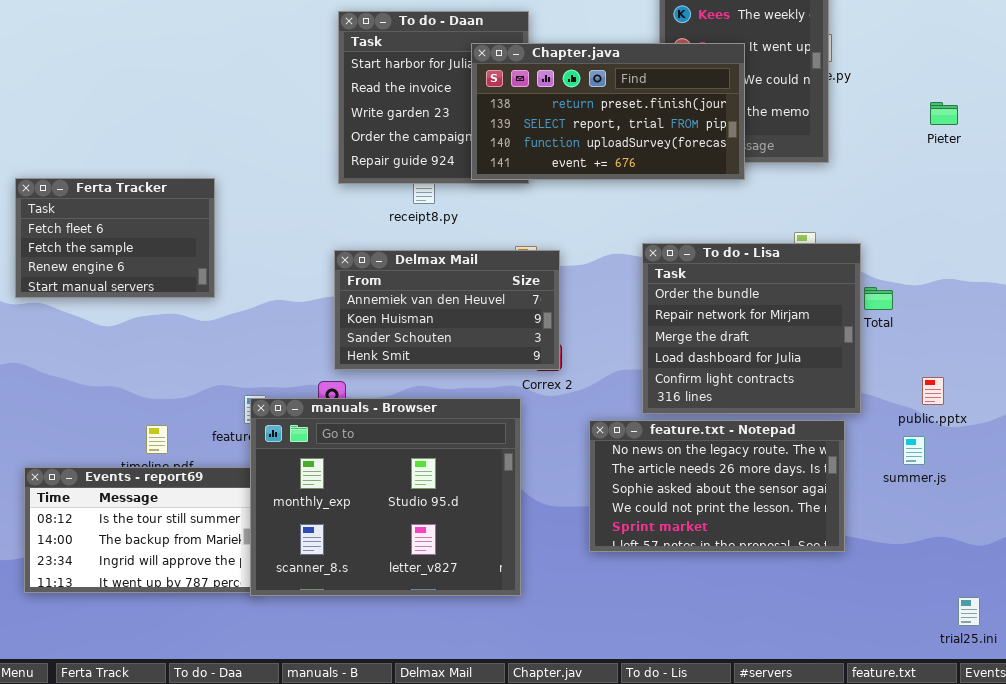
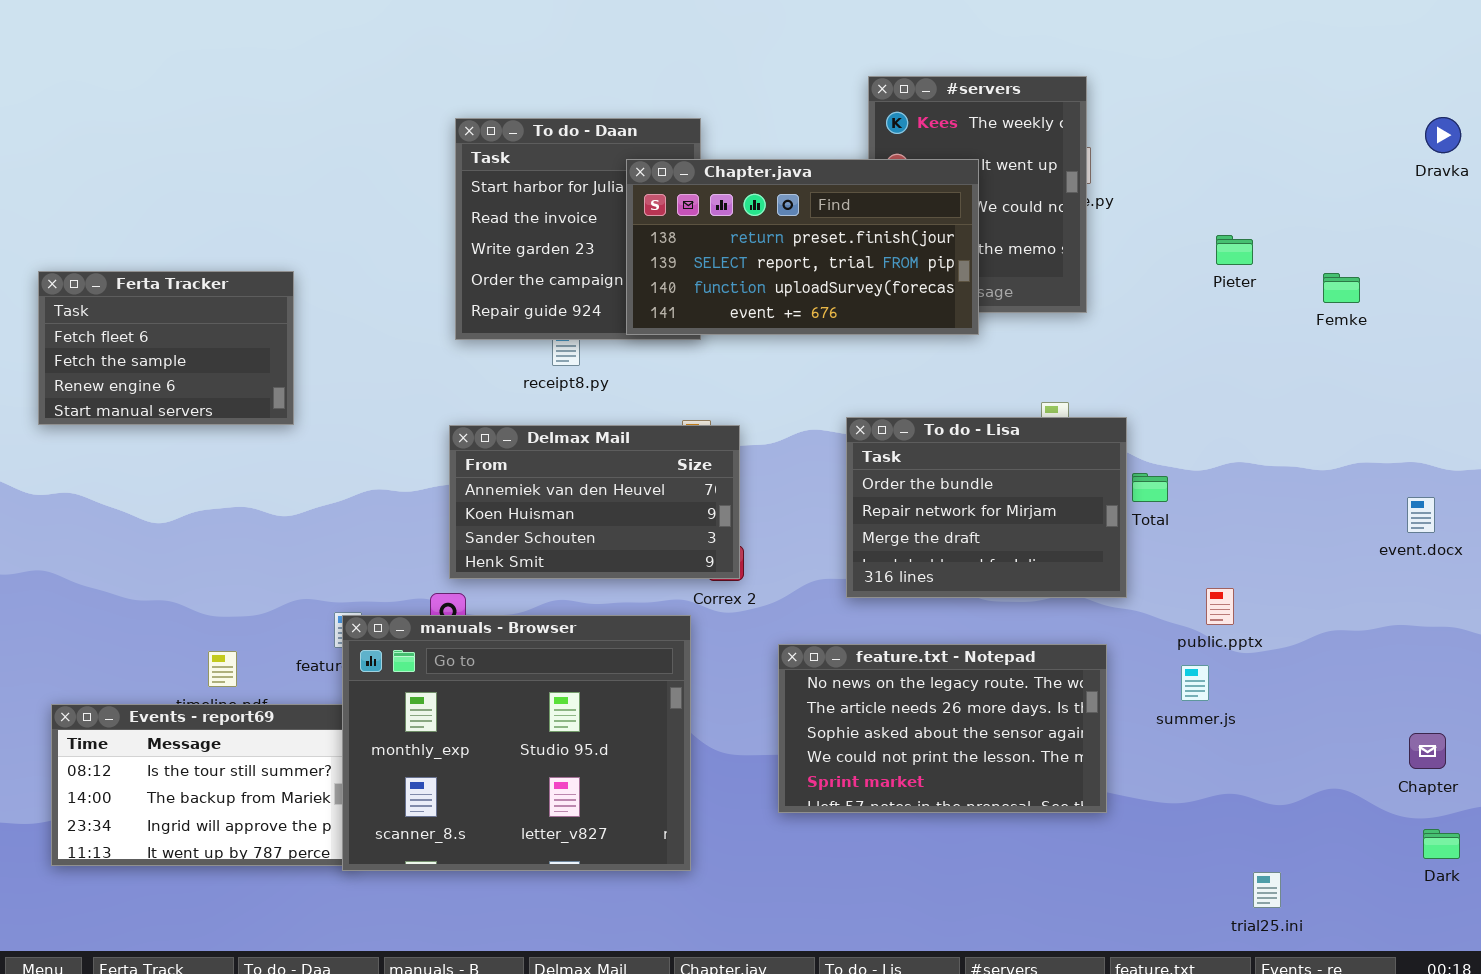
Ferta Tracker: [15,178,215,298] -> [38,271,294,425], moved
To do - Lisa: [642,243,861,414] -> [846,417,1127,598], resized

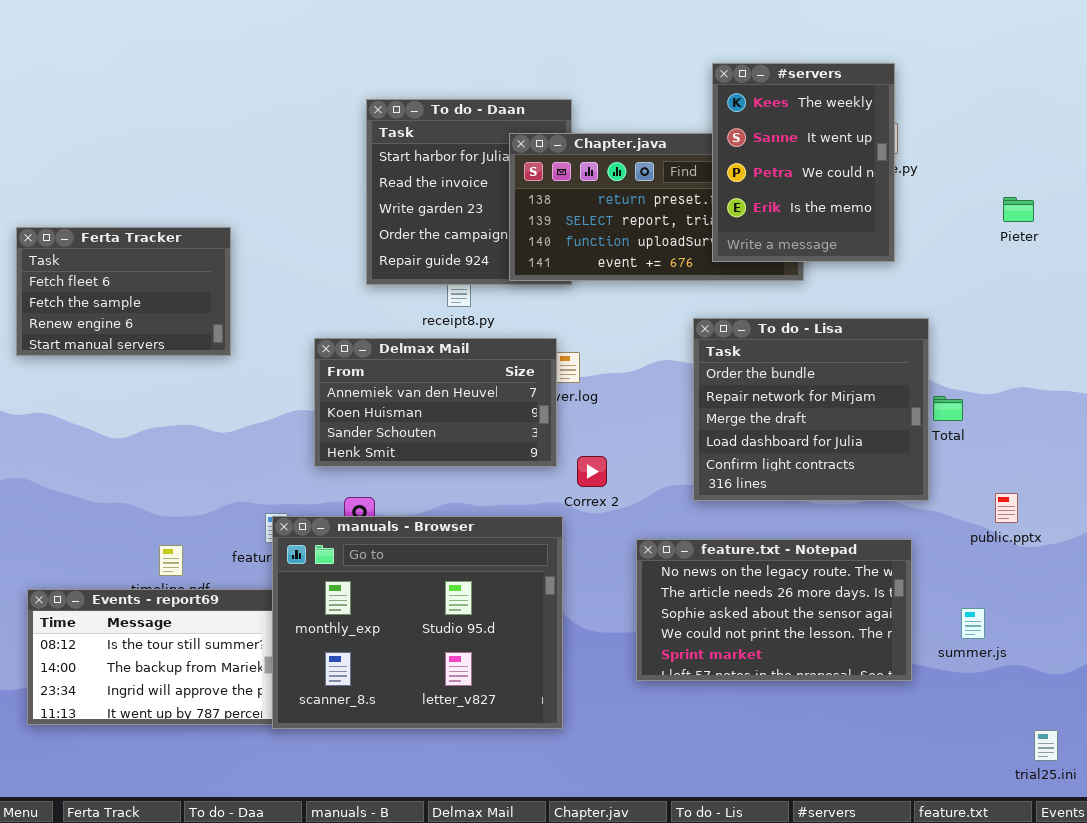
#servers: [868,76,1087,313] -> [712,63,895,262], raised
To do - Lisa: [846,417,1127,598] -> [693,318,929,501], resized
Delmax Mail: [449,425,740,579] -> [314,338,557,467], moved
summer.js: [1181,665,1209,701] -> [961,608,985,639], moved

